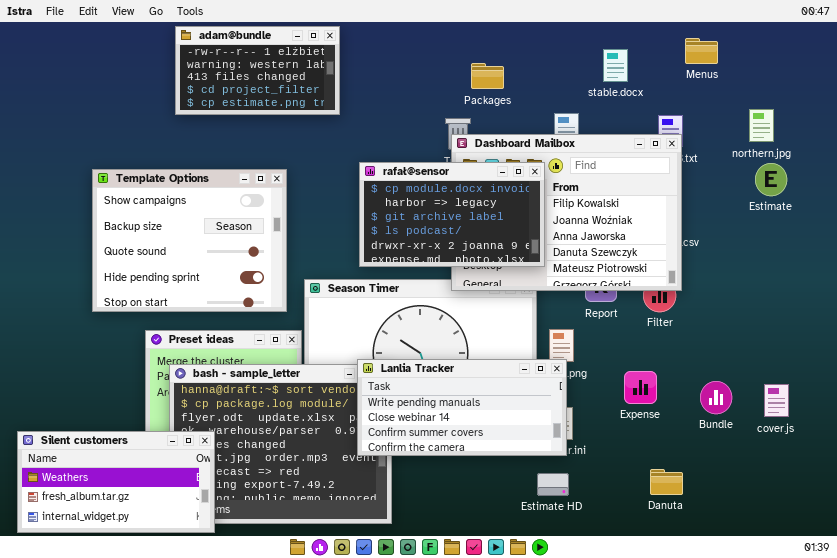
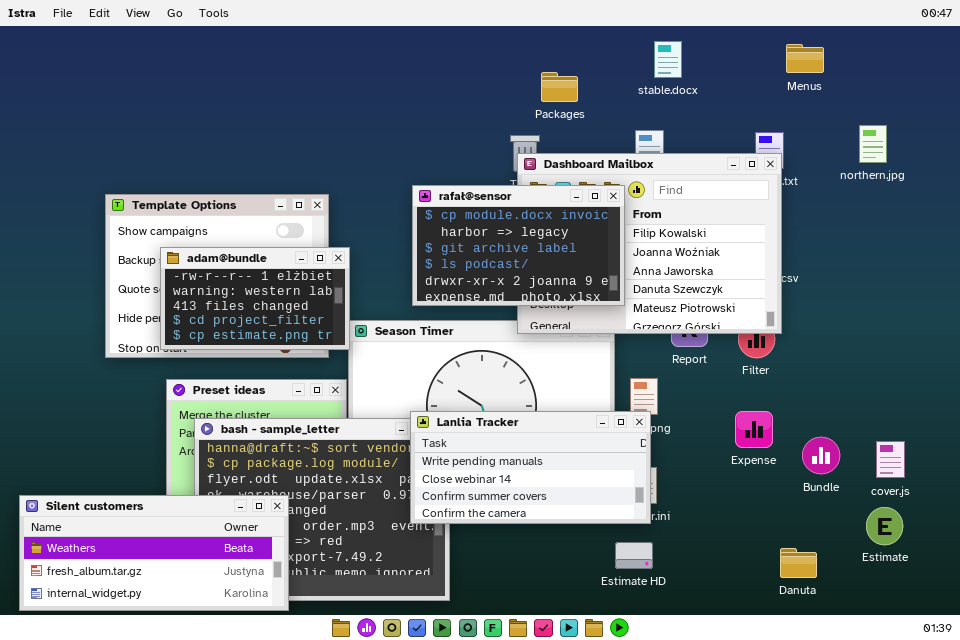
adam@bundle: [175,26,340,115] -> [160,247,350,350], moved
stable.docx: [603,49,628,82] -> [654,41,682,78], moved
Estimate: [755,163,787,196] -> [866,507,903,545], moved
Expense: [624,371,657,404] -> [735,411,773,448], moved
Silent customers: [17,431,215,533] -> [19,495,289,611], resized
Danuta: [650,469,683,495] -> [780,548,817,578], moved

